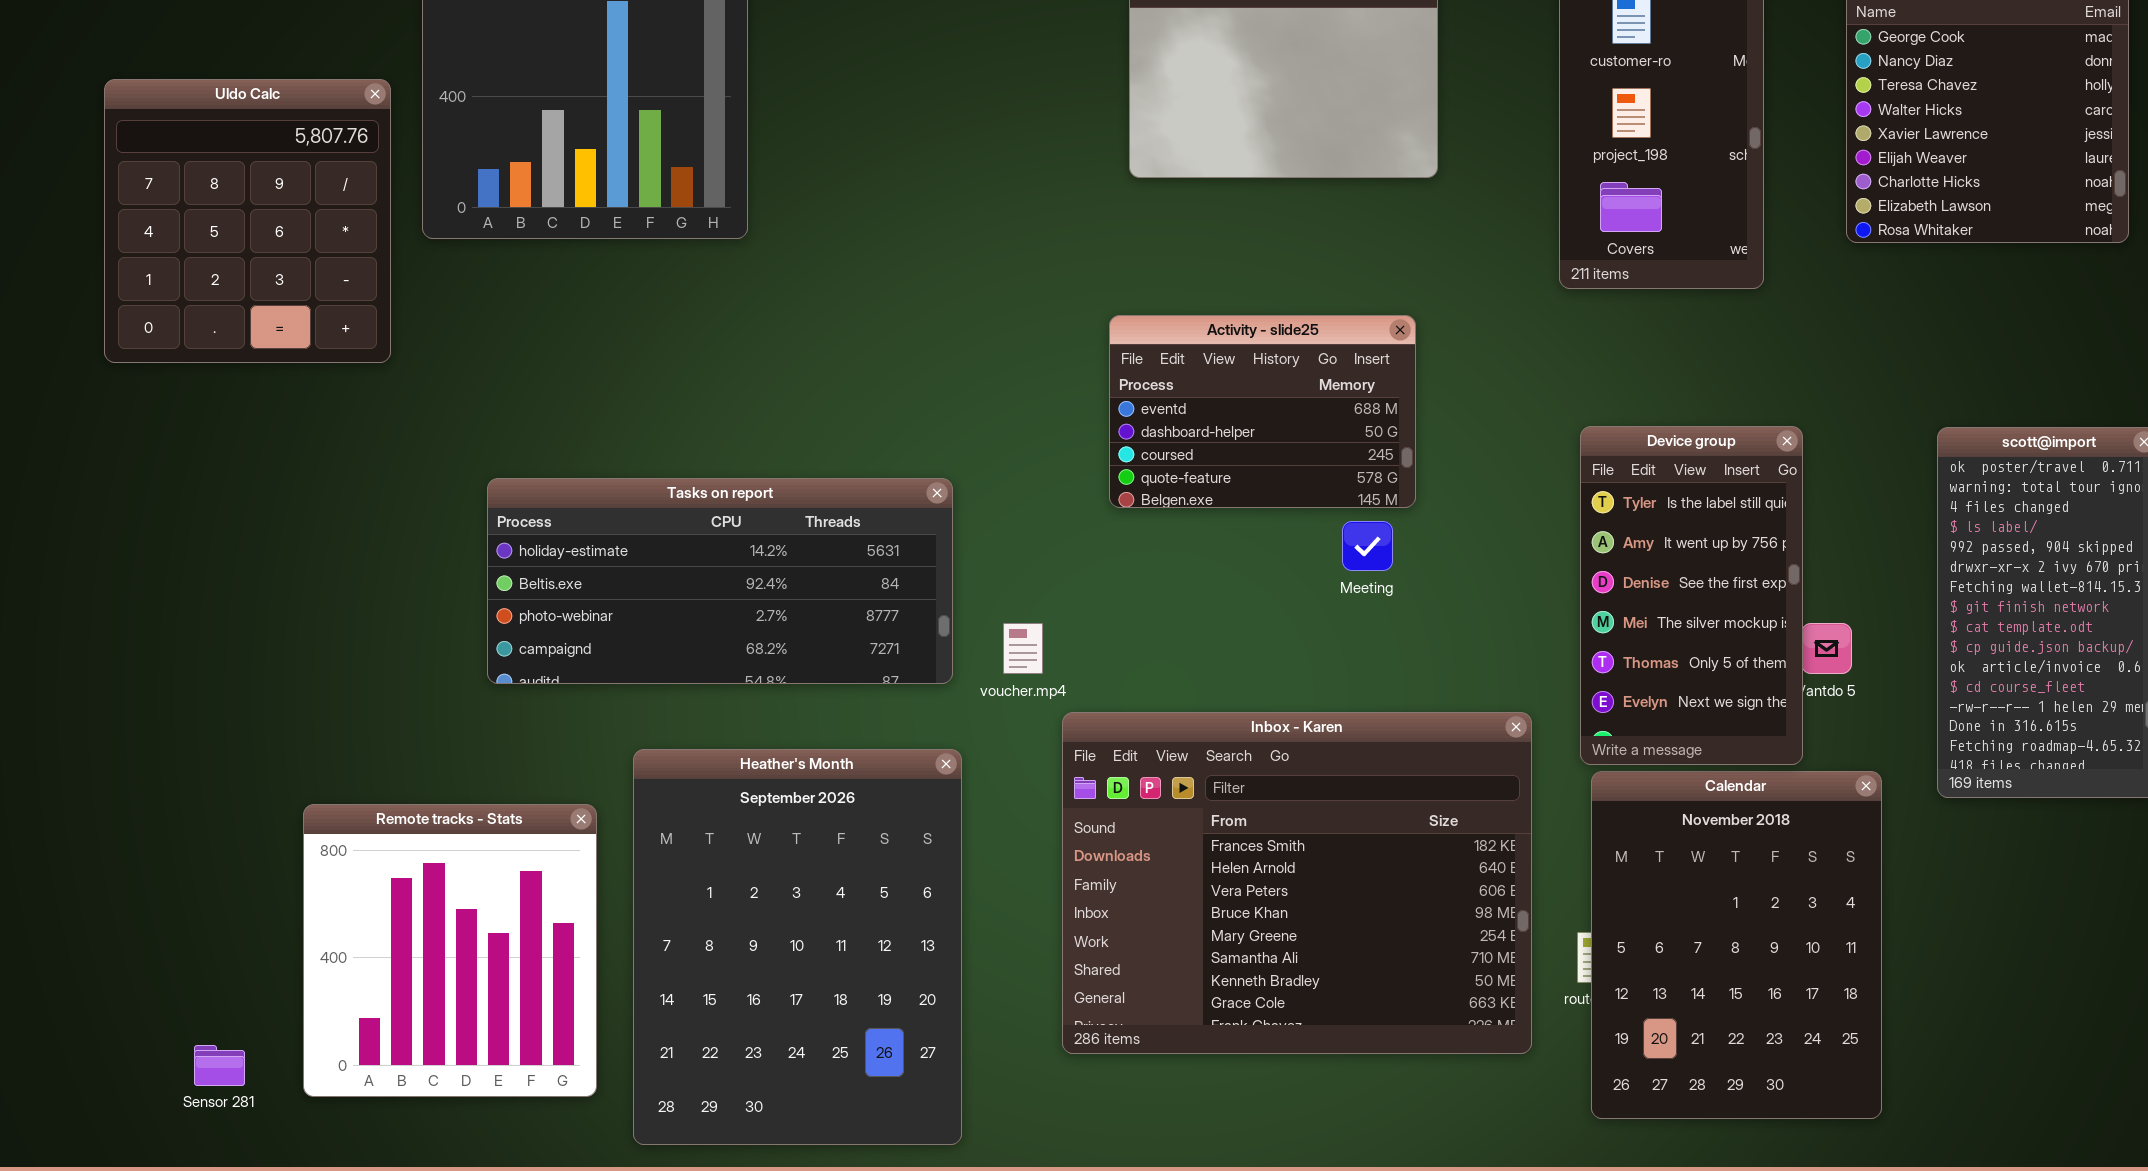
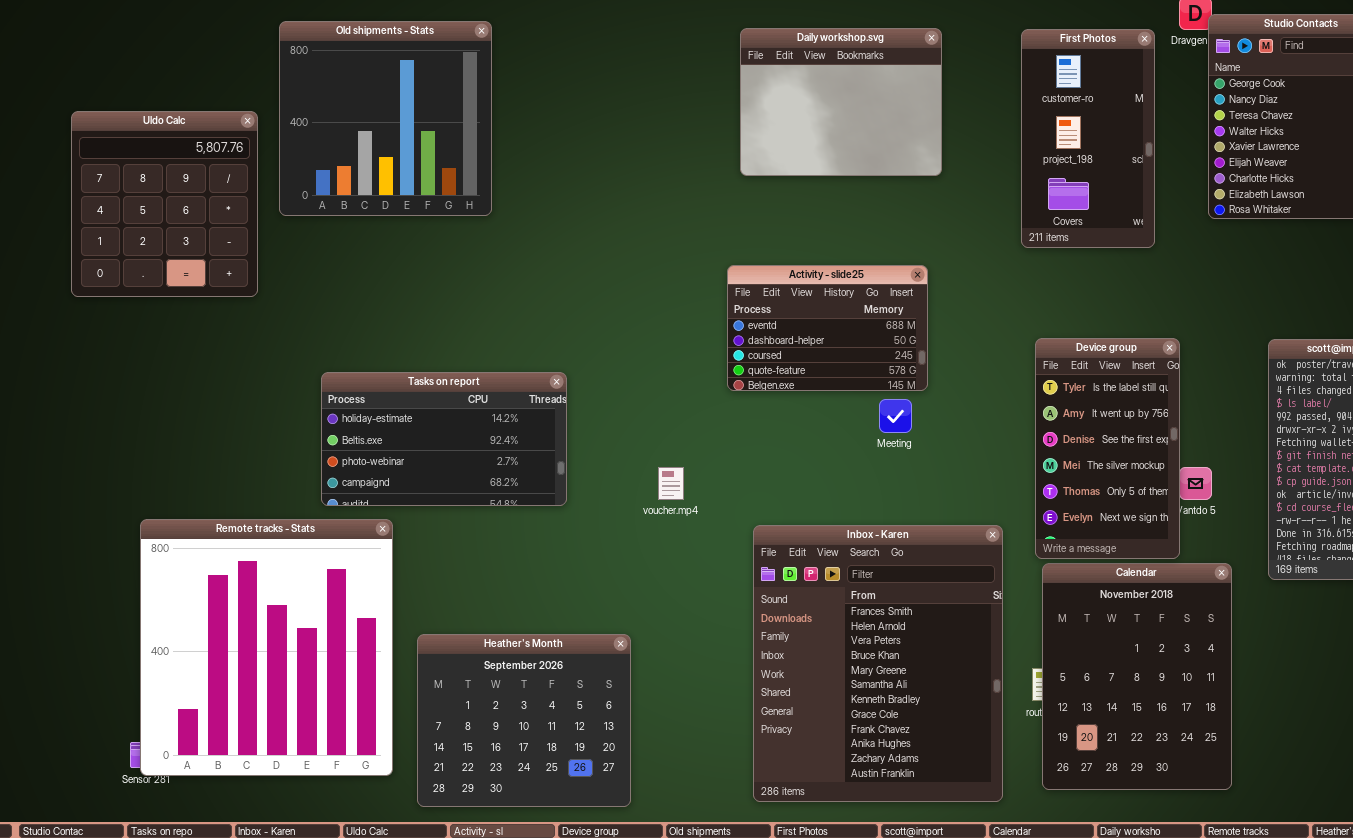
Tasks on report: [487,478,953,684] -> [321,372,567,506], resized
Inbox - Karen: [1062,712,1532,1054] -> [753,525,1003,802], resized
Heather's Month: [633,749,962,1145] -> [417,634,631,807], resized
Remote tracks - Stats: [303,804,597,1097] -> [140,519,393,776], resized

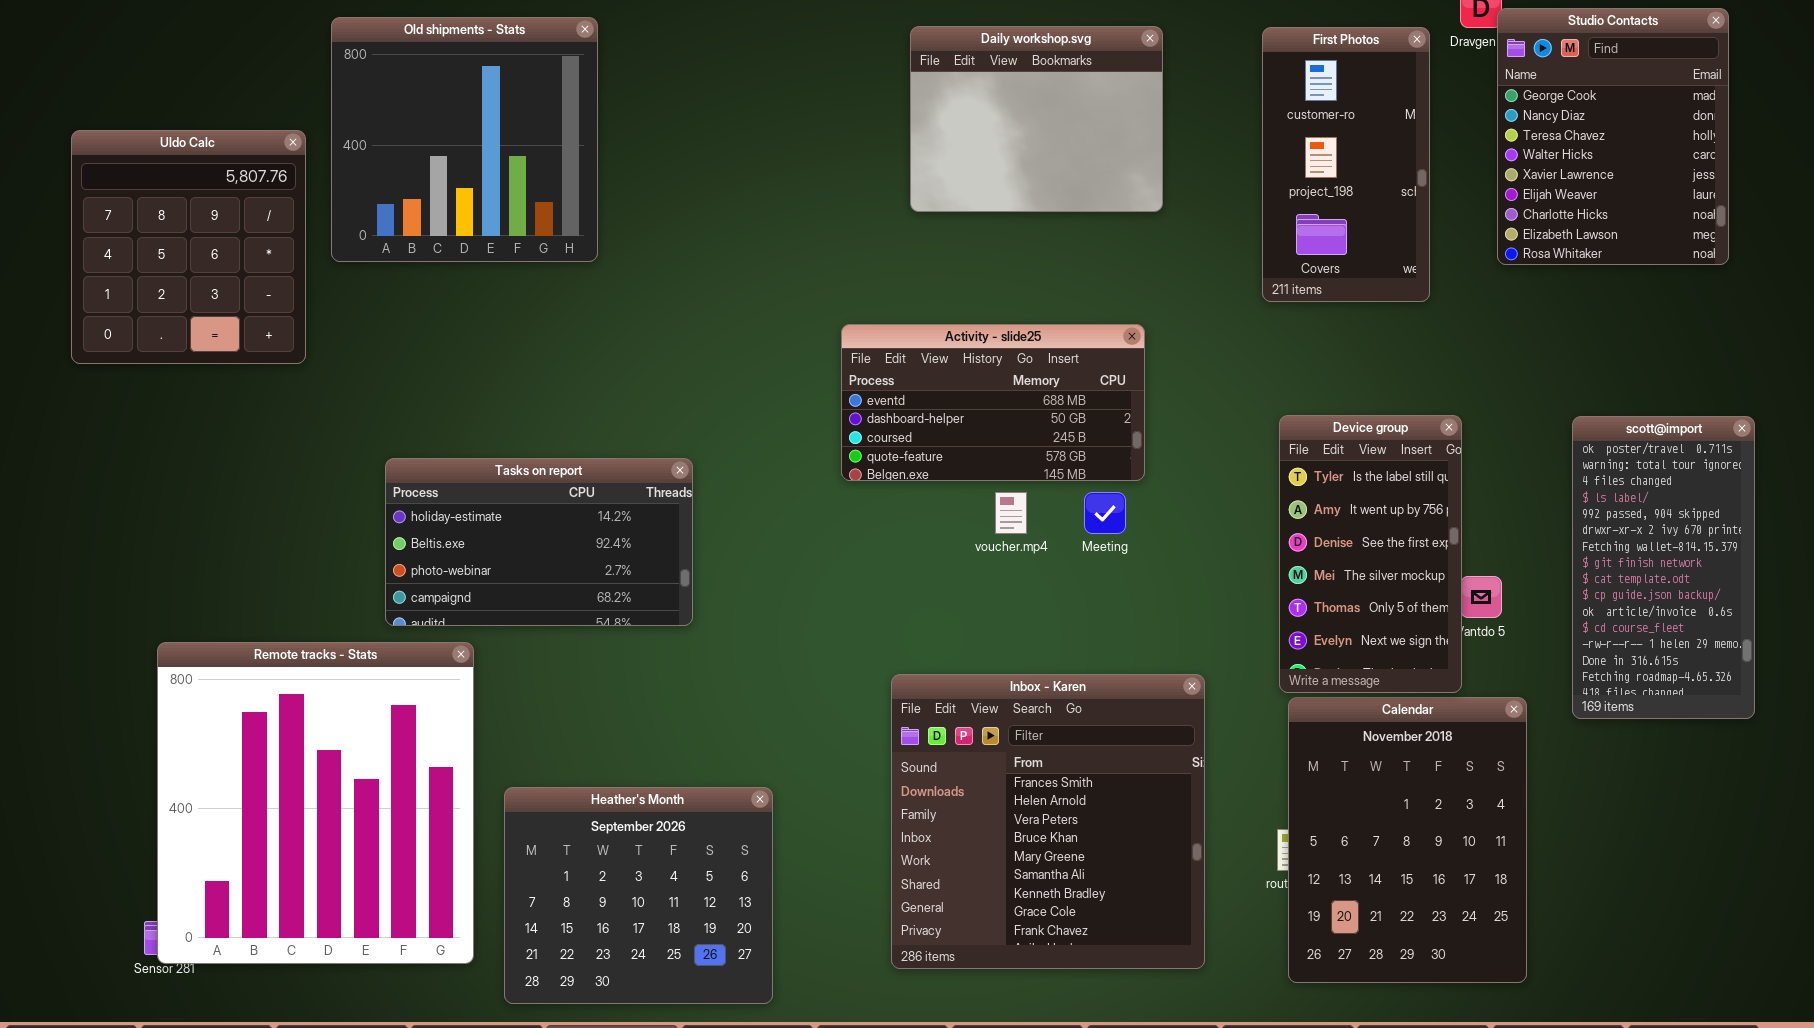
Activity - slide25: [727,265,928,391] -> [841,324,1145,481], resized
voucher.mp4: [658,467,684,500] -> [995,492,1027,534], moved
Inbox - Karen: [753,525,1003,802] -> [891,674,1205,969], moved, resized

